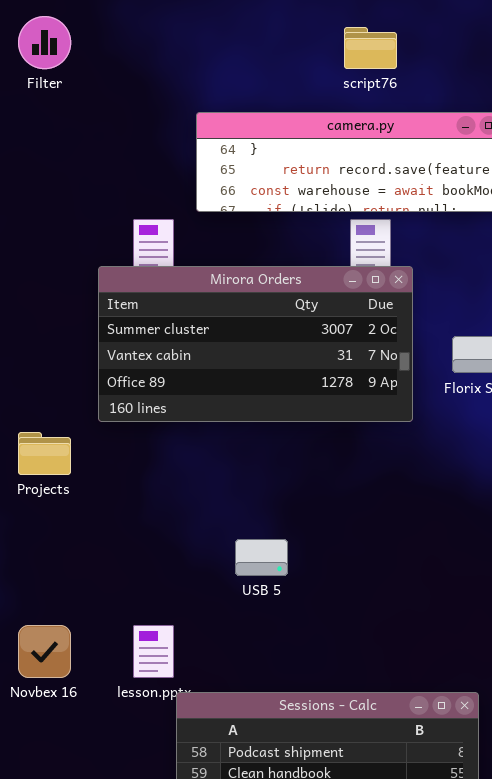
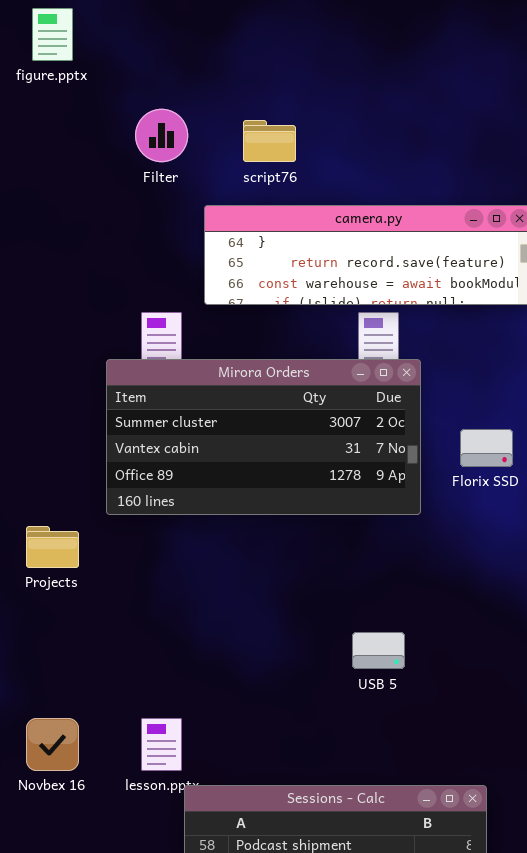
Filter: [18,16,71,69] -> [135,109,188,162], moved
script76: [344,27,397,69] -> [243,120,296,162], moved
USB 5: [235,539,288,576] -> [352,632,405,669], moved

